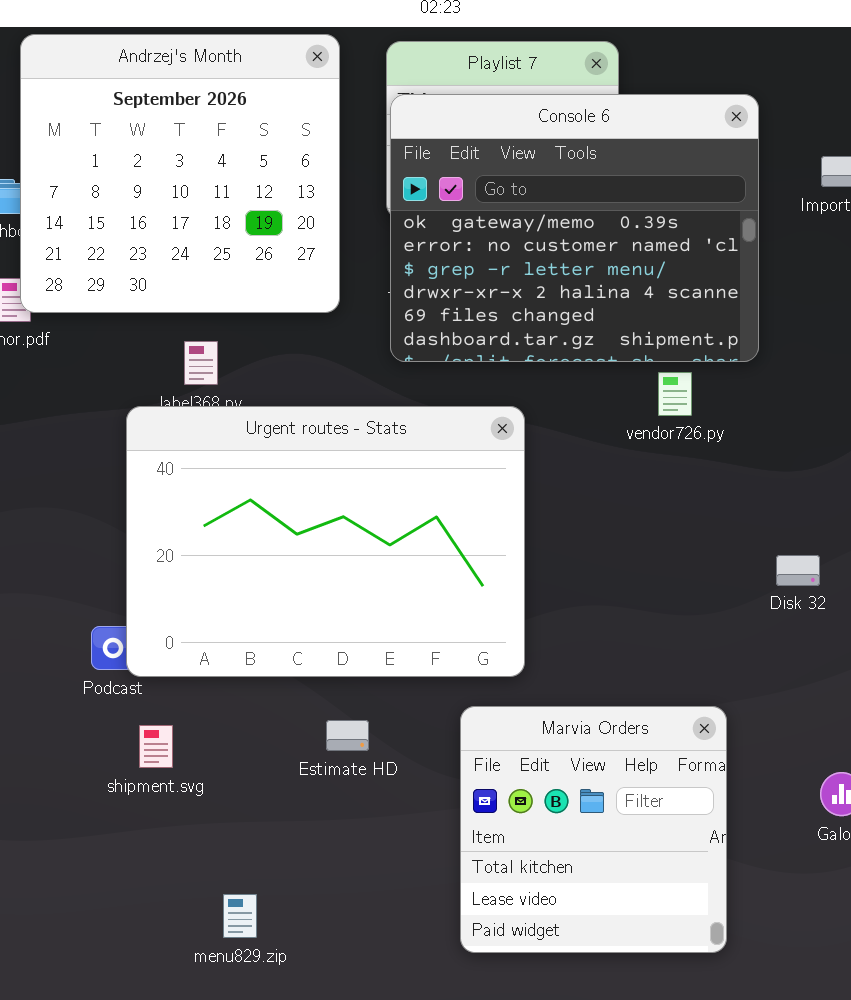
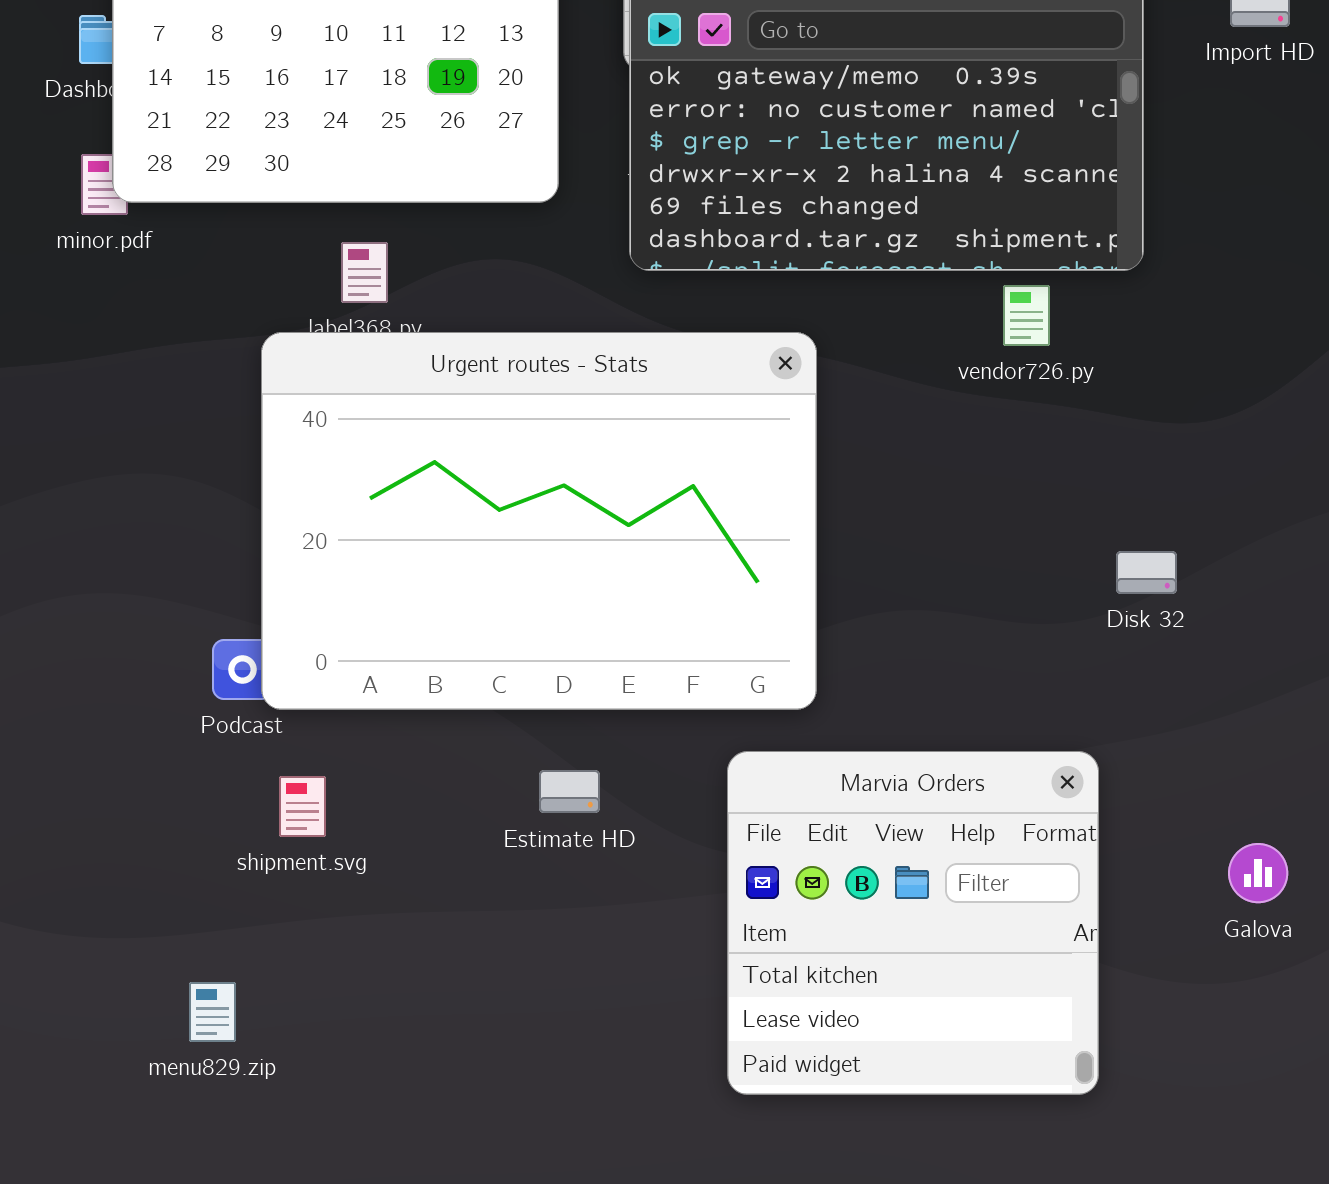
Disk 32: [776,555,820,586] -> [1116,551,1177,594], moved
menu829.zip: [223,894,257,938] -> [189,982,236,1042], moved

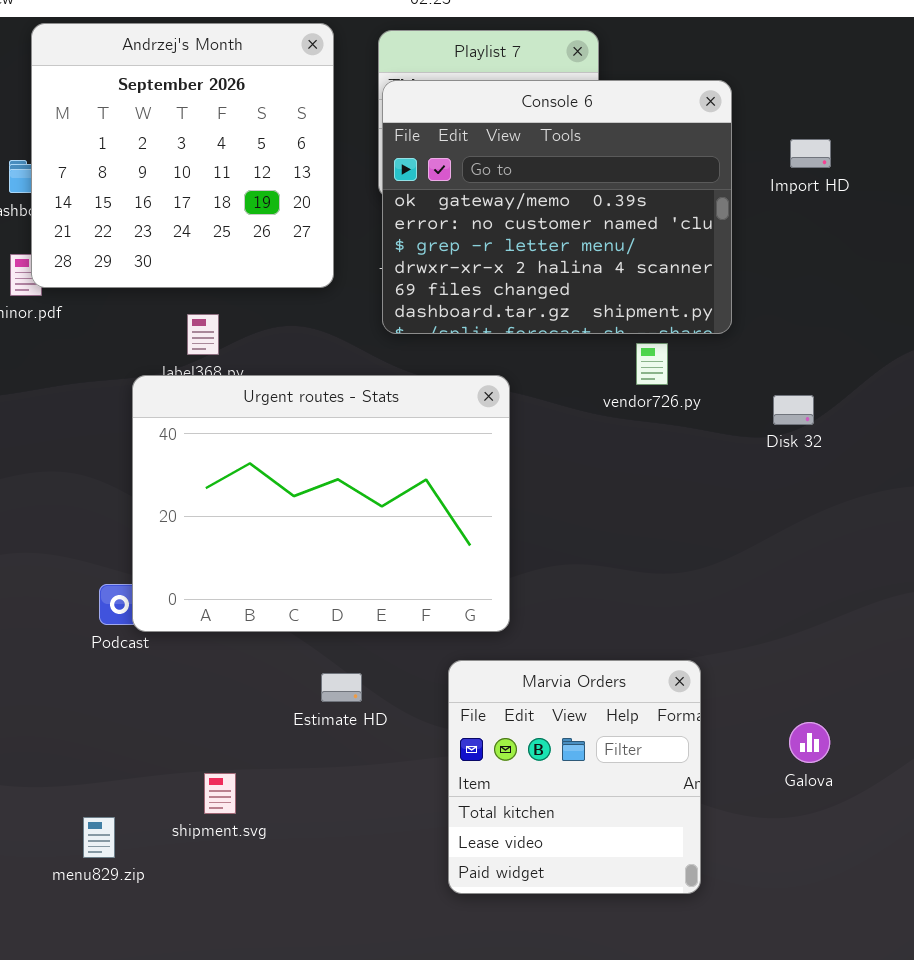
Disk 32: [1116,551,1177,594] -> [773,395,814,425], moved
shipment.svg: [279,776,326,837] -> [204,773,236,814], moved

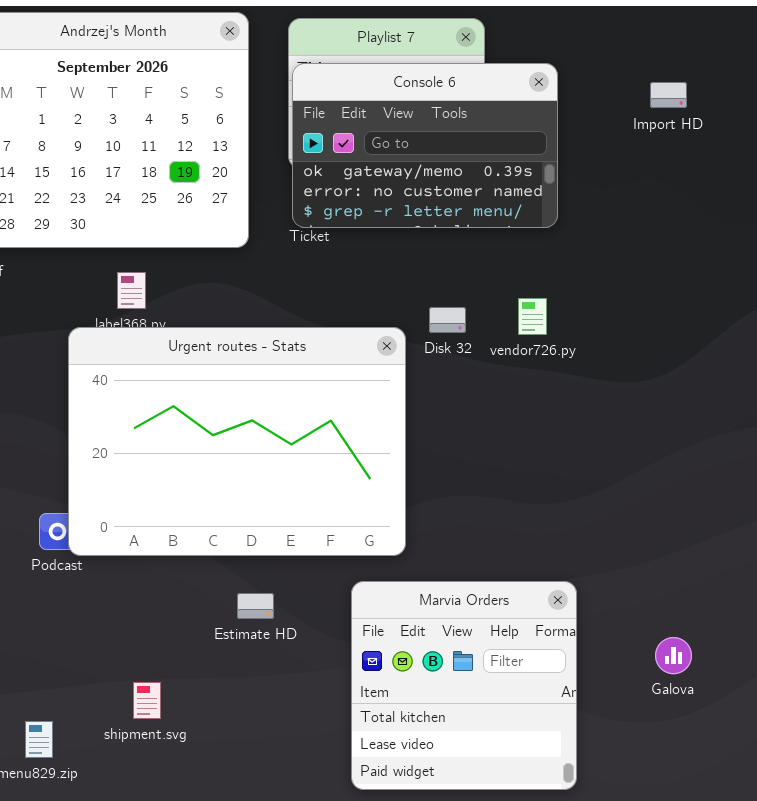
Console 6: [382,80,732,334] -> [292,63,558,228], resized
Import HD: [790,139,831,168] -> [650,82,687,108], moved
Disk 32: [773,395,814,425] -> [429,307,466,333], moved

